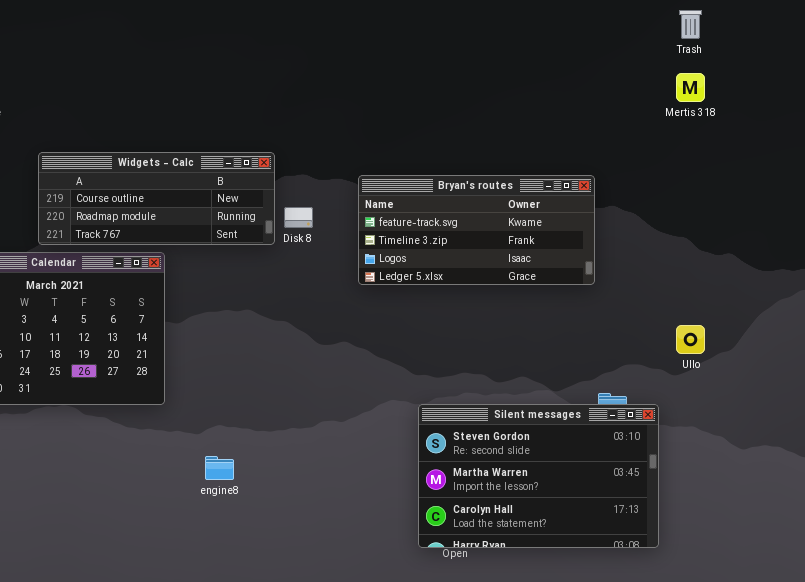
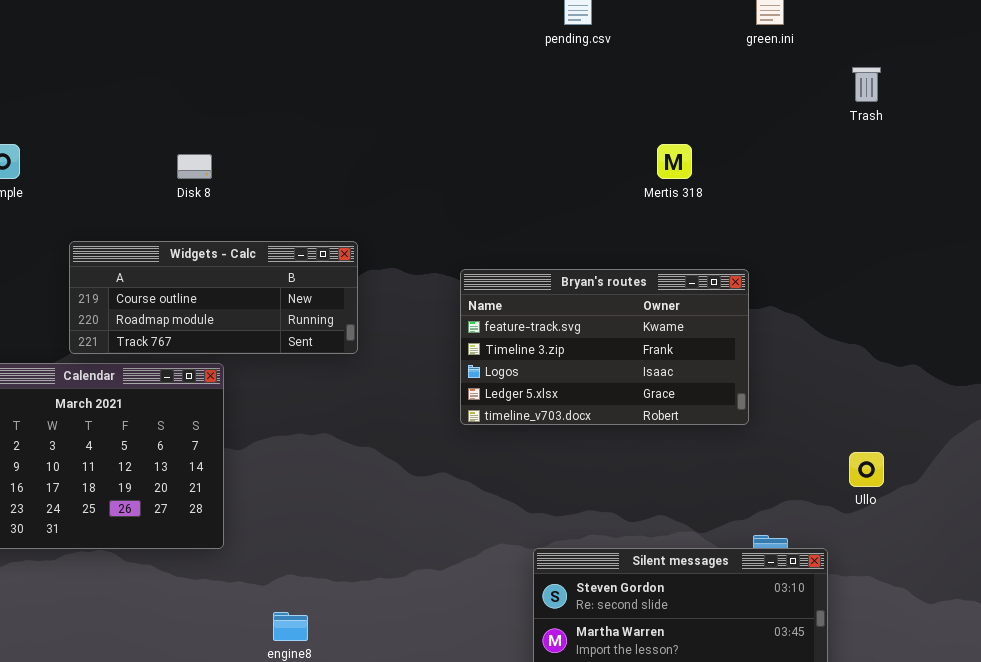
Mertis 318: [676,73,705,102] -> [657,144,692,179], moved
Bryan's routes: [358,175,595,285] -> [460,269,749,425], resized
Disk 8: [284,207,313,228] -> [177,154,212,179], moved

